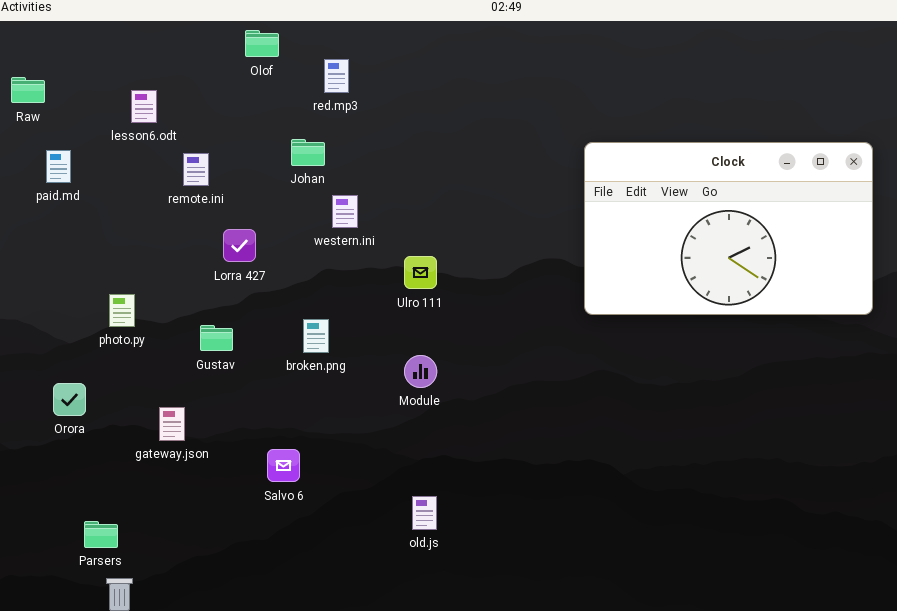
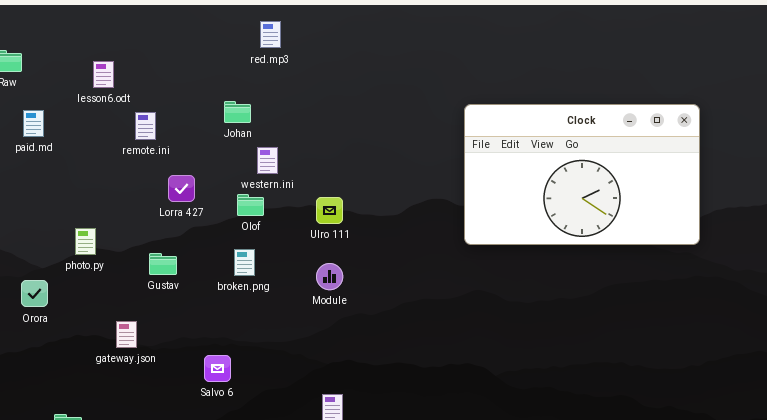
Olof: [245,30,279,57] -> [237,194,264,216], moved
red.mp3: [324,59,349,93] -> [260,21,281,48], moved
Module: [404,355,437,388] -> [316,263,343,290], moved
Orora: [53,383,86,416] -> [21,280,48,307], moved

